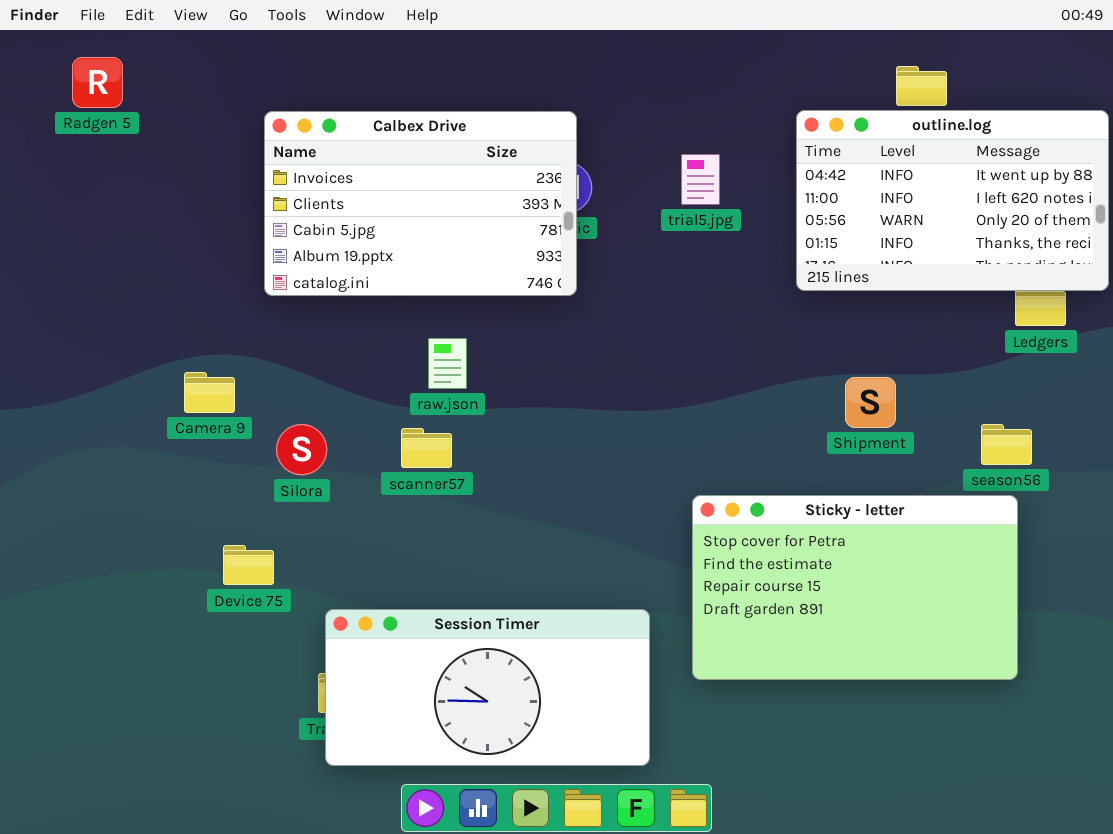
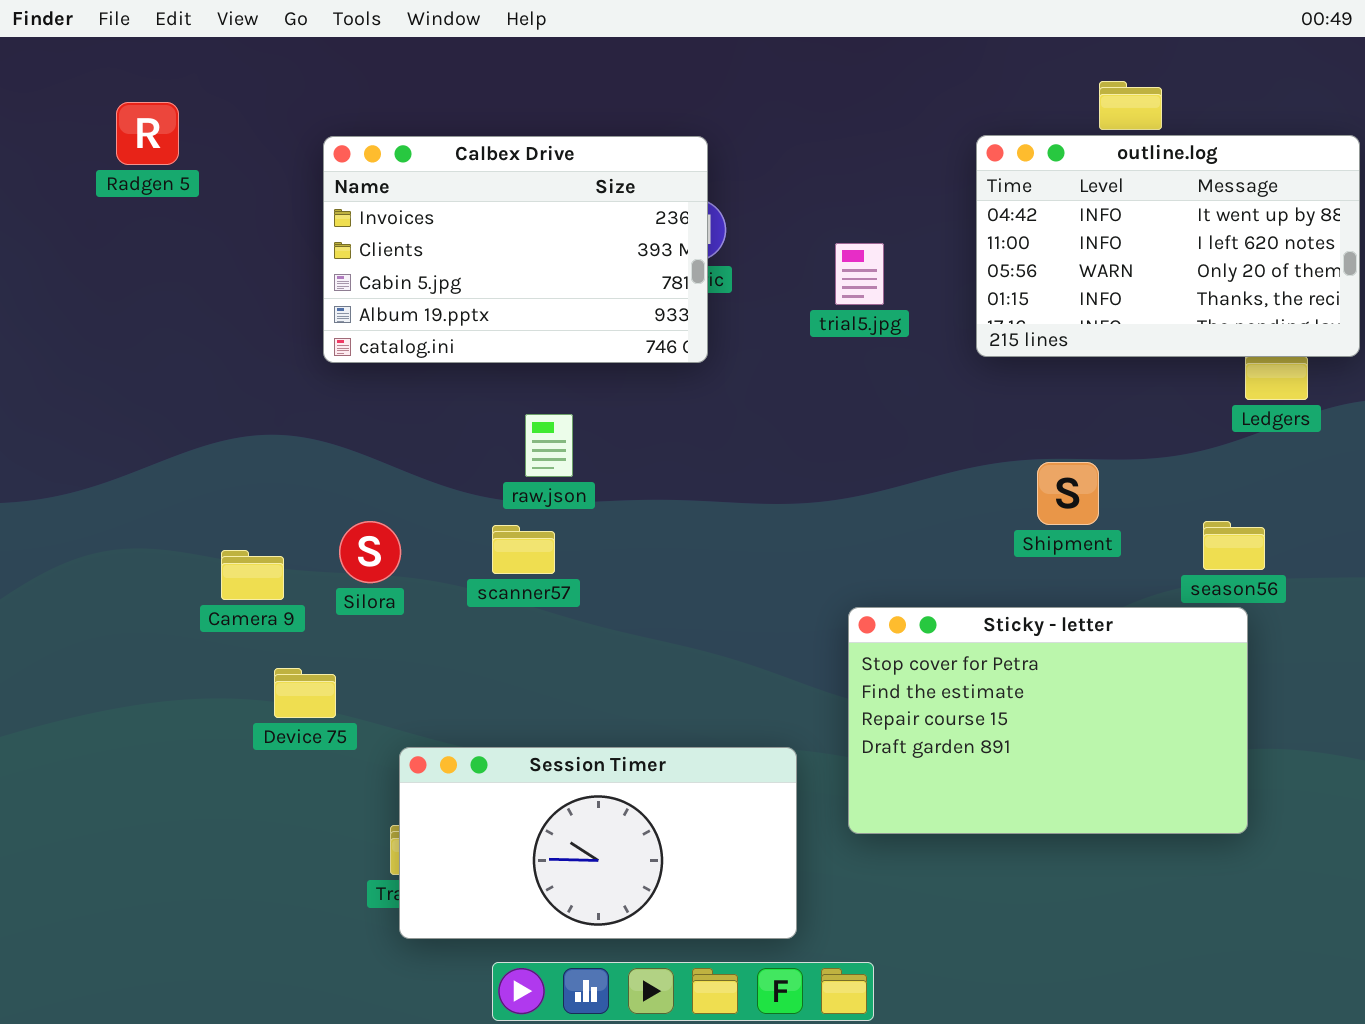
Radgen 5: [72,57,123,108] -> [116,102,179,165], moved
trial5.jpg: [681,154,720,205] -> [835,243,884,305], moved
Camera 9: [184,372,235,413] -> [221,550,284,600], moved

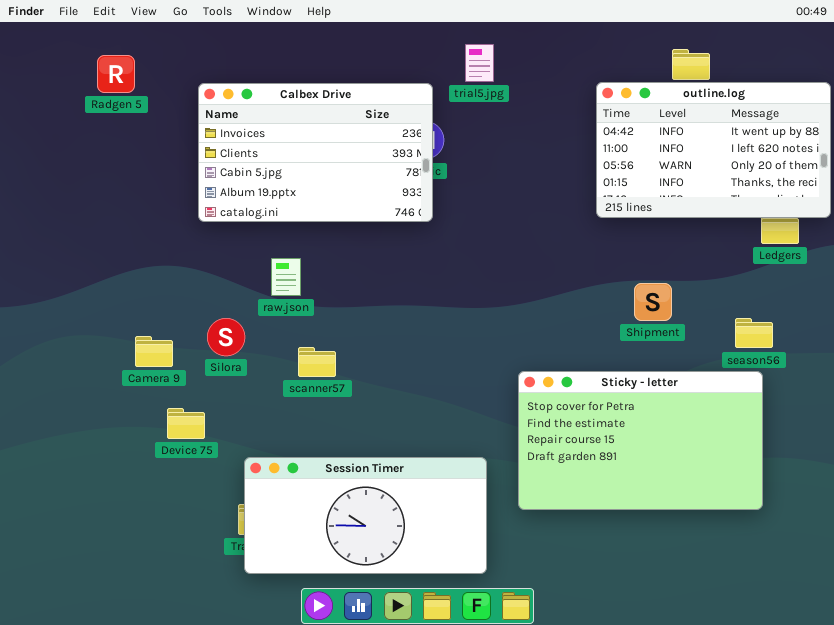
Radgen 5: [116,102,179,165] -> [97,55,135,93], moved
trial5.jpg: [835,243,884,305] -> [465,44,494,82], moved
raw.json: [525,414,573,477] -> [271,258,301,296], moved
scanner57: [492,525,555,574] -> [298,347,336,377], moved

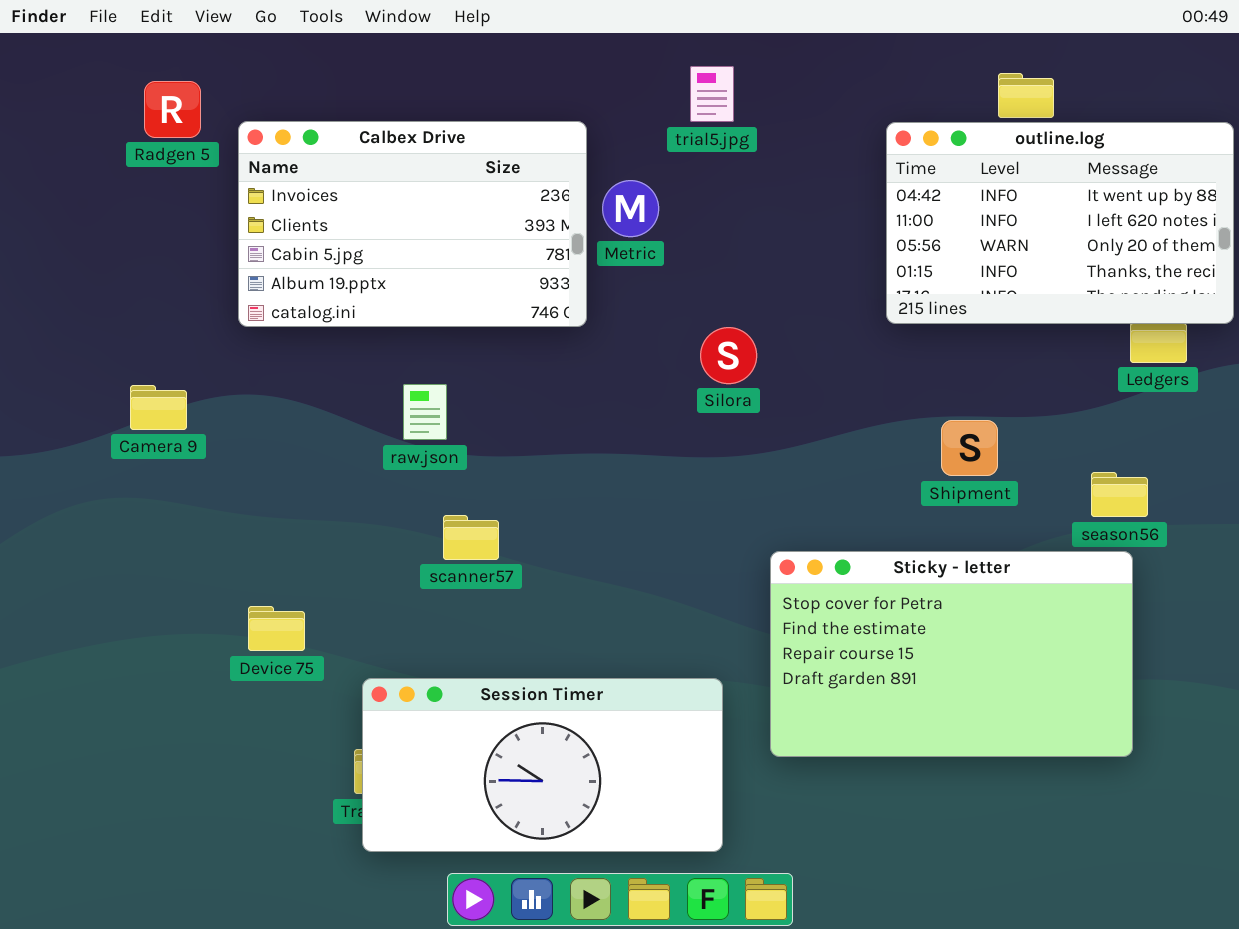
Calbex Drive: [198,83,433,222] -> [238,121,587,327], moved
Silora: [207,318,245,356] -> [700,327,757,384], moved
Camera 9: [135,336,173,367] -> [130,385,187,430], moved

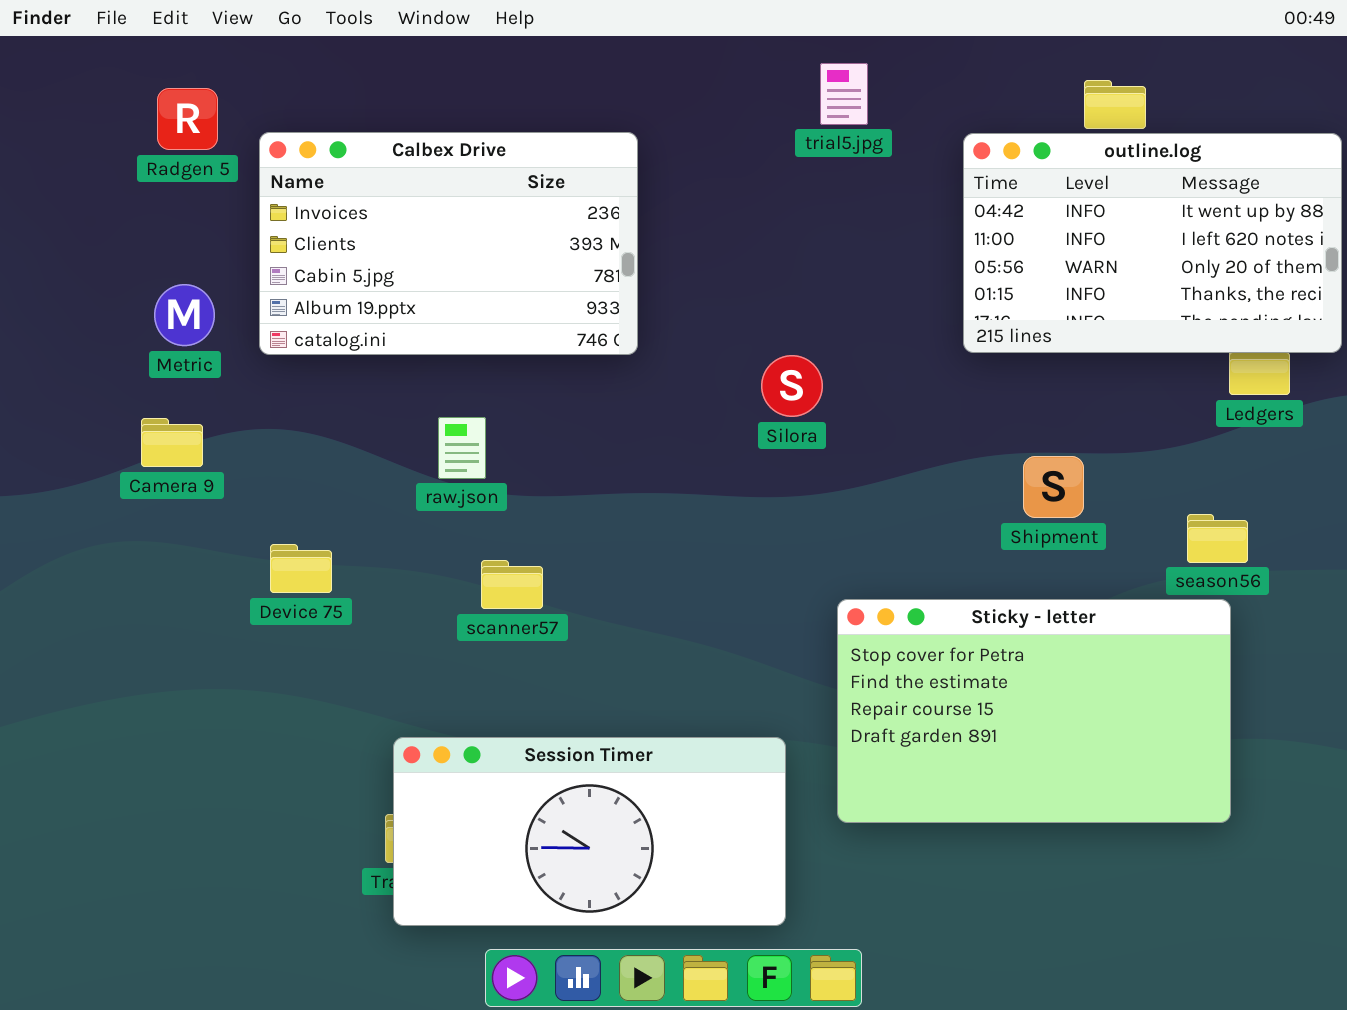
trial5.jpg: [690,66,734,122] -> [820,63,868,125], moved
Metric: [602,180,659,237] -> [154,284,215,346], moved
Device 75: [248,606,305,651] -> [270,544,332,593], moved

